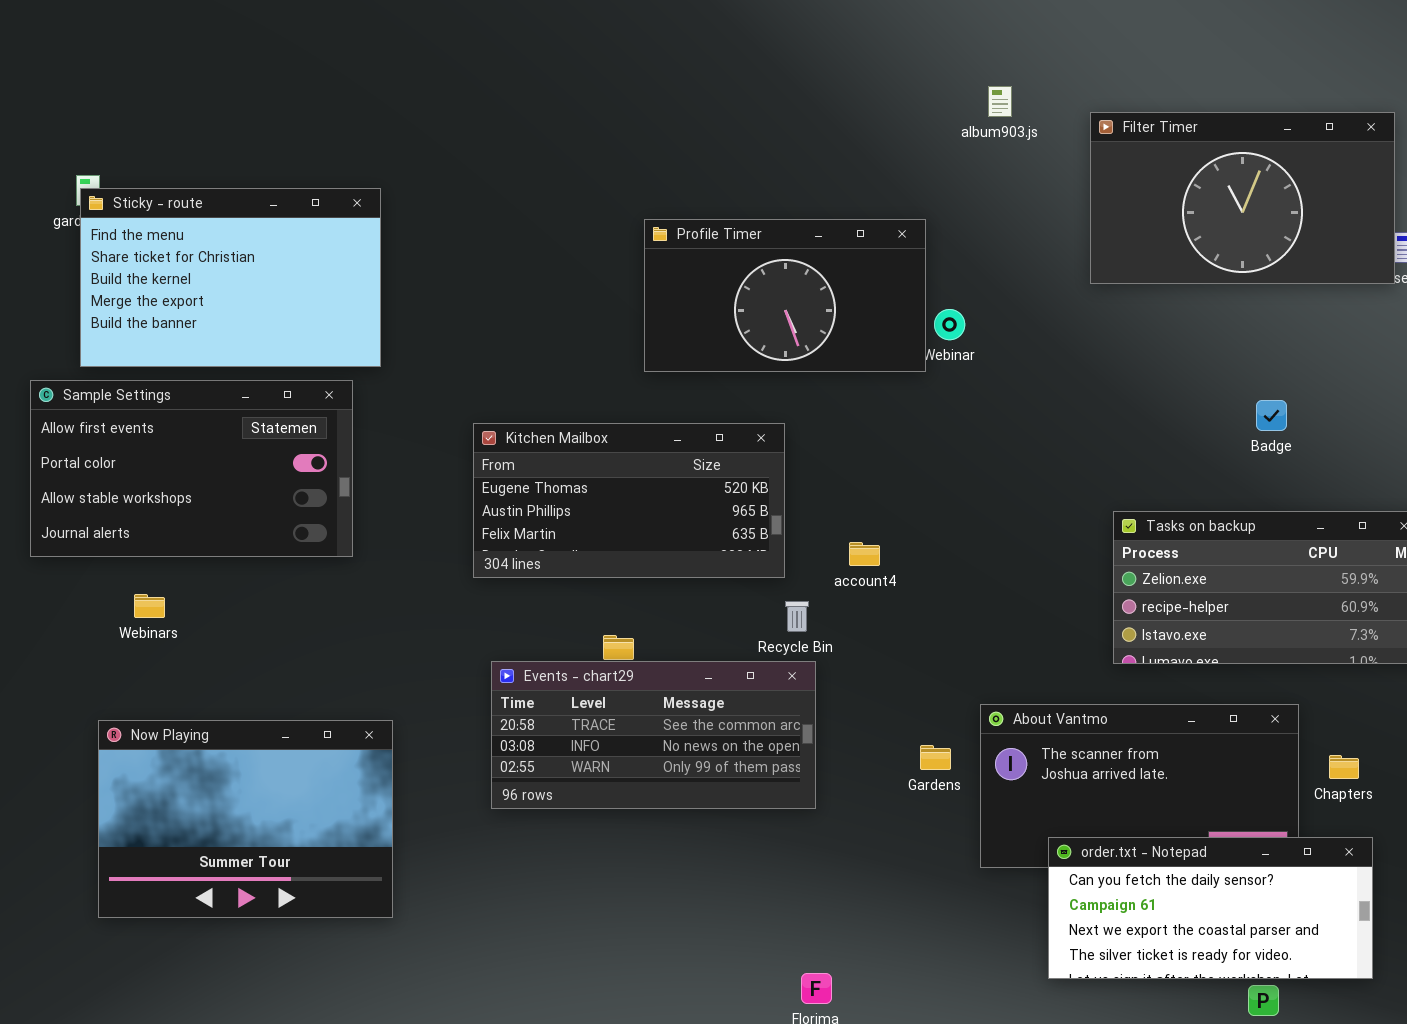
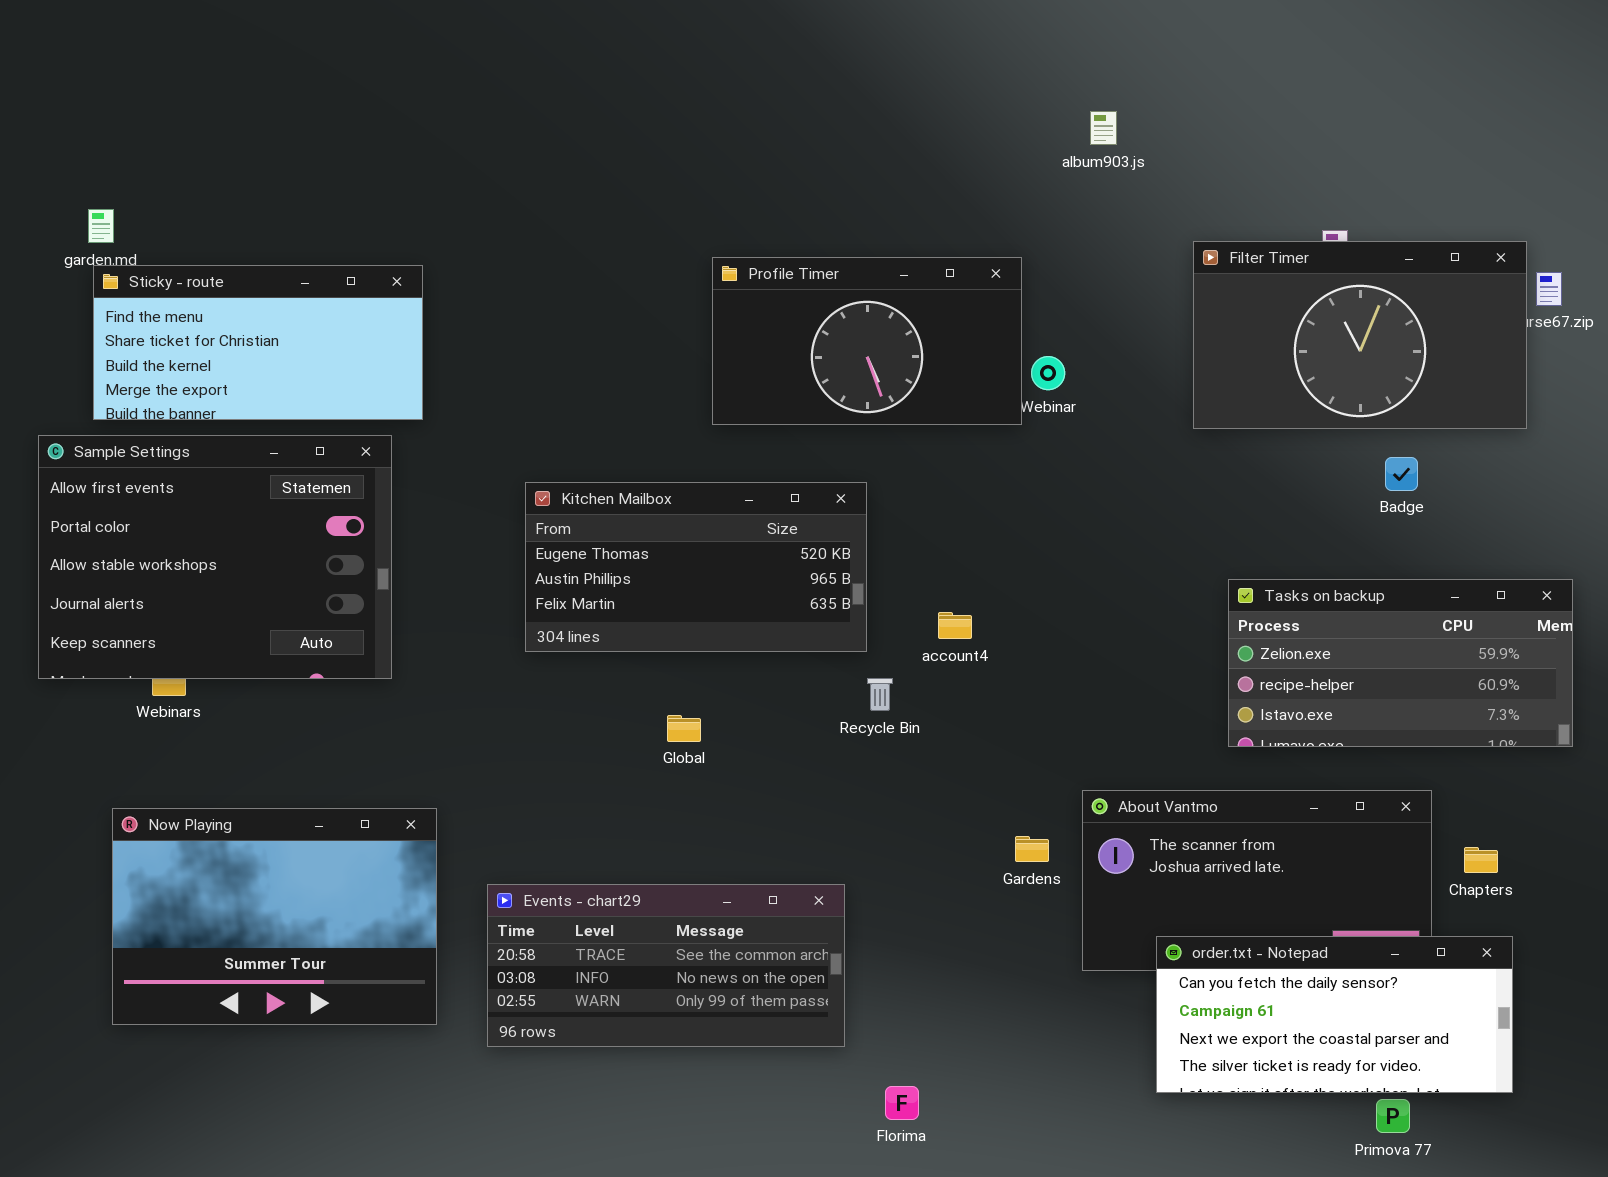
Filter Timer: [1090,112,1395,284] -> [1193,241,1527,429], moved
Sticky - route: [80,188,381,367] -> [93,265,423,420], resized
Sample Settings: [30,380,353,557] -> [38,435,392,679], resized
Events - chart29: [491,661,816,809] -> [487,884,845,1047], moved

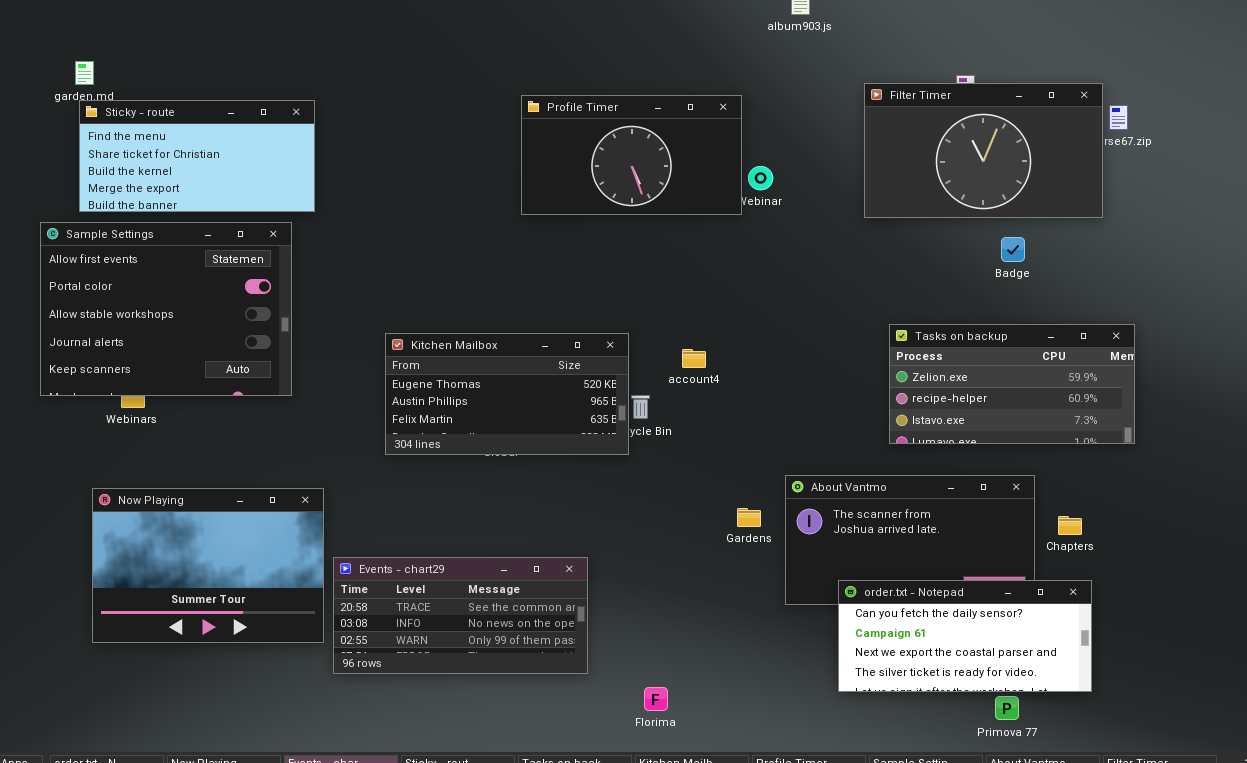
Kitchen Mailbox: [525,482,867,652] -> [385,333,629,455], moved
Events - chart29: [487,884,845,1047] -> [333,557,588,674], moved

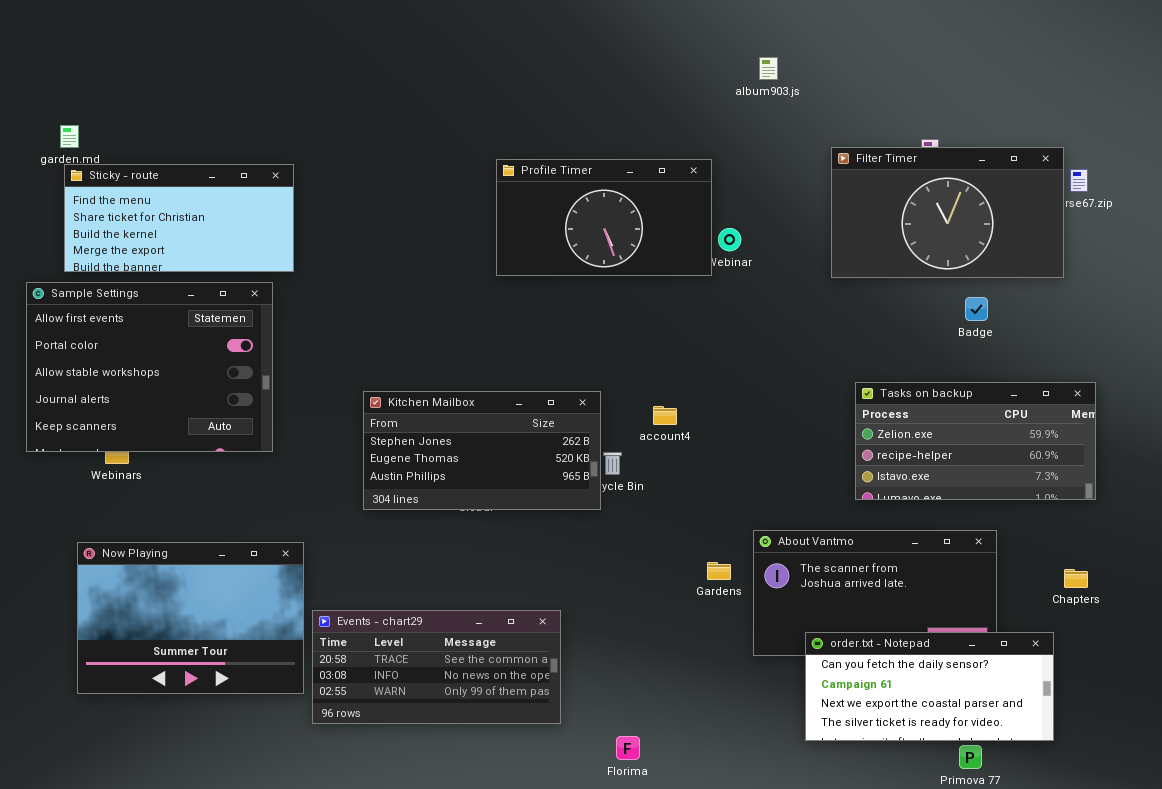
Kitchen Mailbox: [385,333,629,455] -> [363,391,601,510], scrolled up 1 row
Chapters: [1058,516,1082,535] -> [1064,569,1088,588], moved

